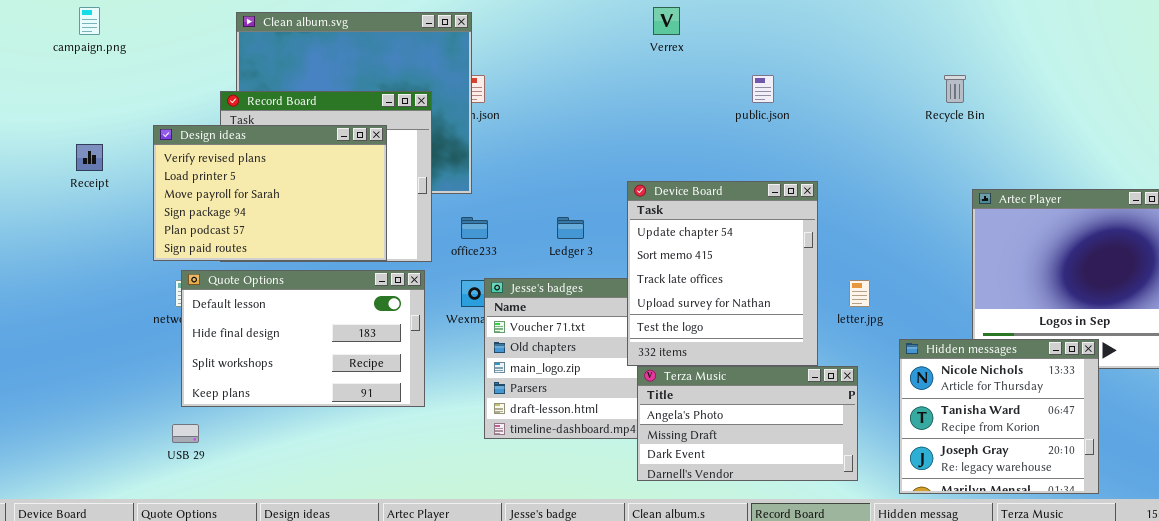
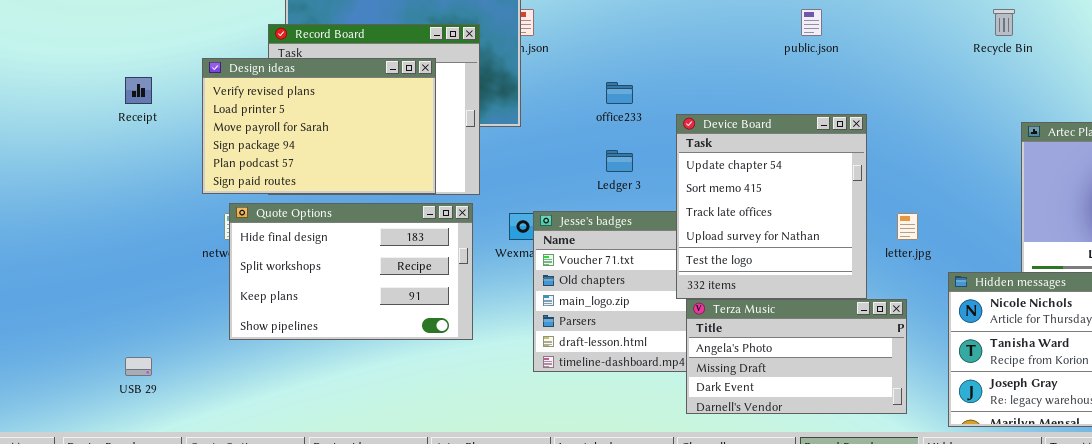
office233: [461,217,488,239] -> [606,82,633,104], moved
Quote Options: [181,270,425,407] -> [229,203,473,340], scrolled down 1 row
USB 29: [172,424,199,443] -> [125,357,152,376], moved

